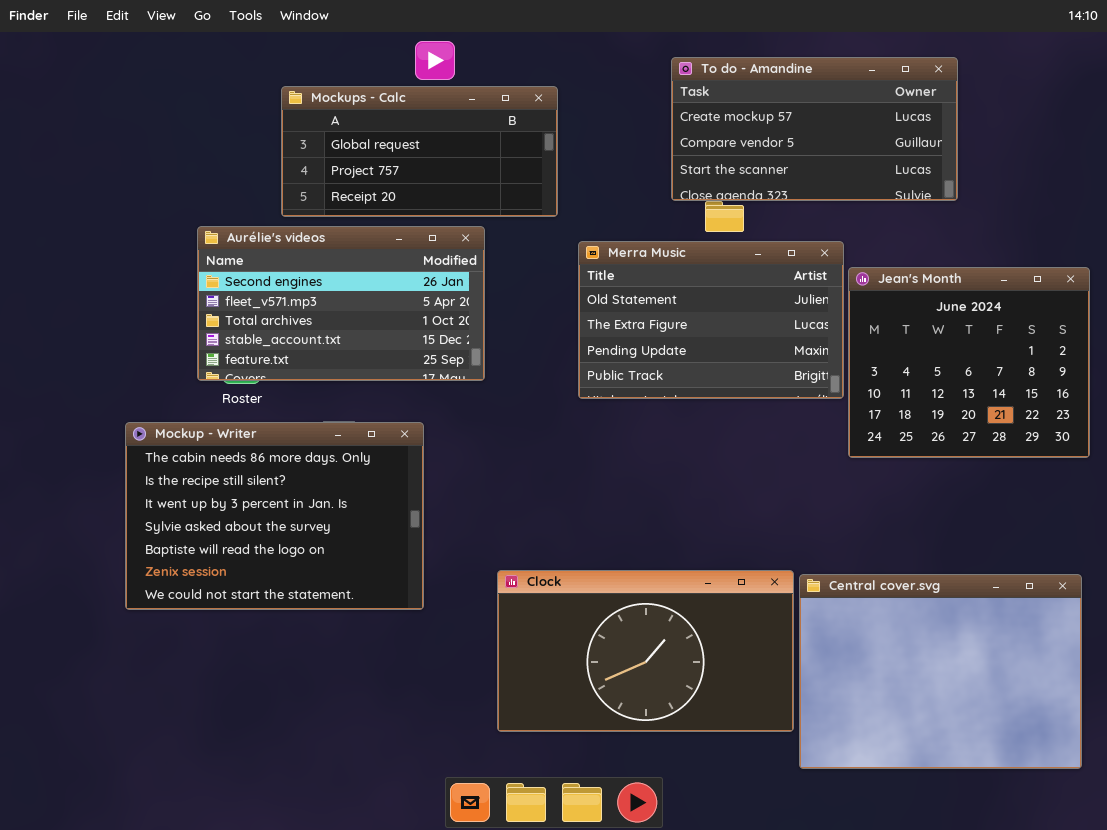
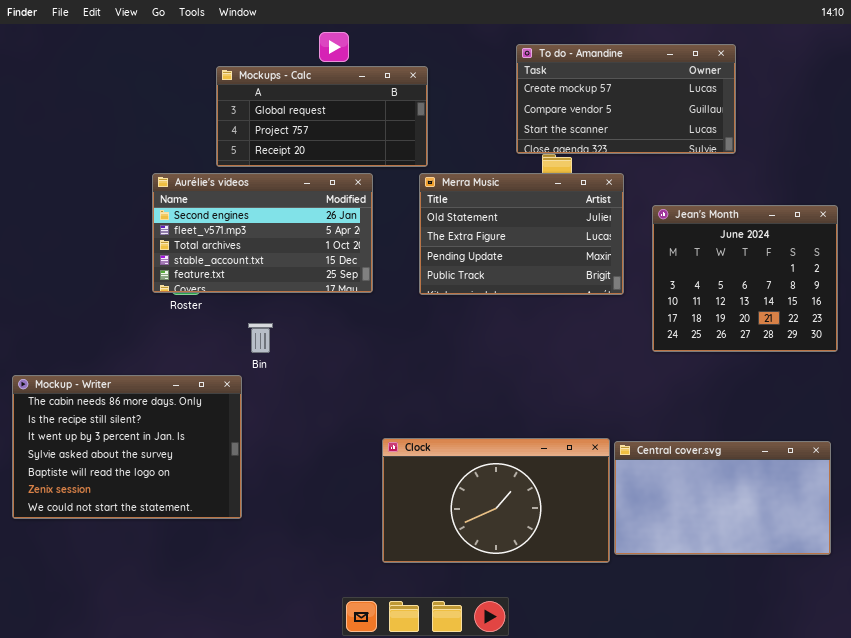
Merra Music: [578,241,844,399] -> [419,173,624,295], moved
Mockup - Writer: [125,422,424,610] -> [12,375,242,519], moved
Central cover.svg: [799,574,1082,769] -> [614,441,831,555], resized

